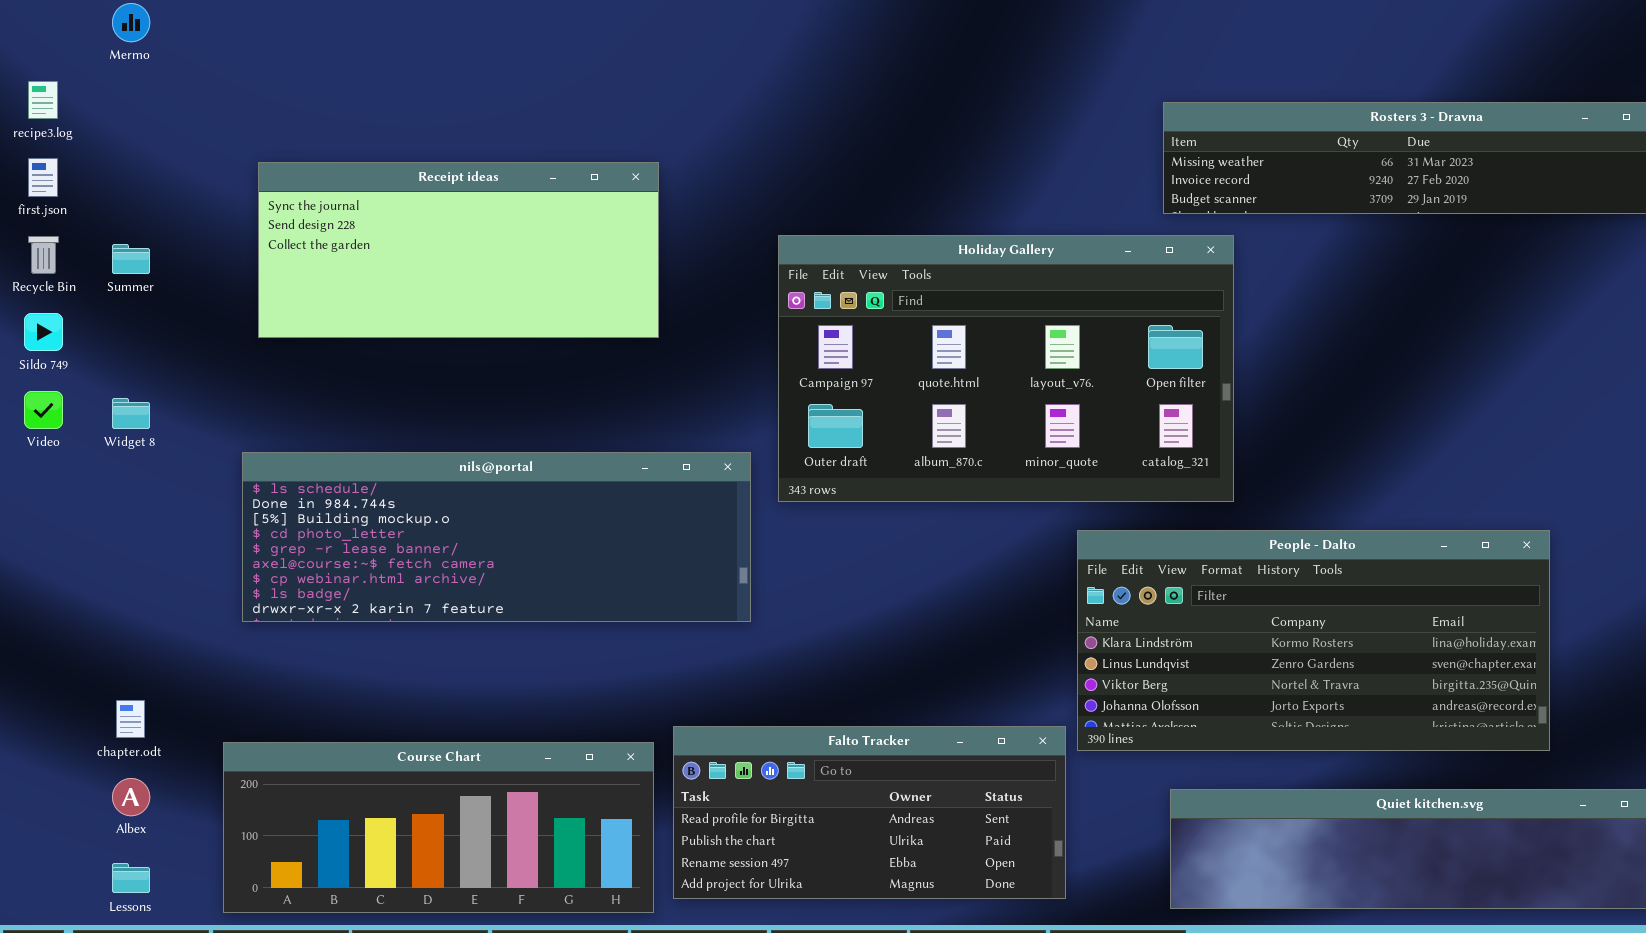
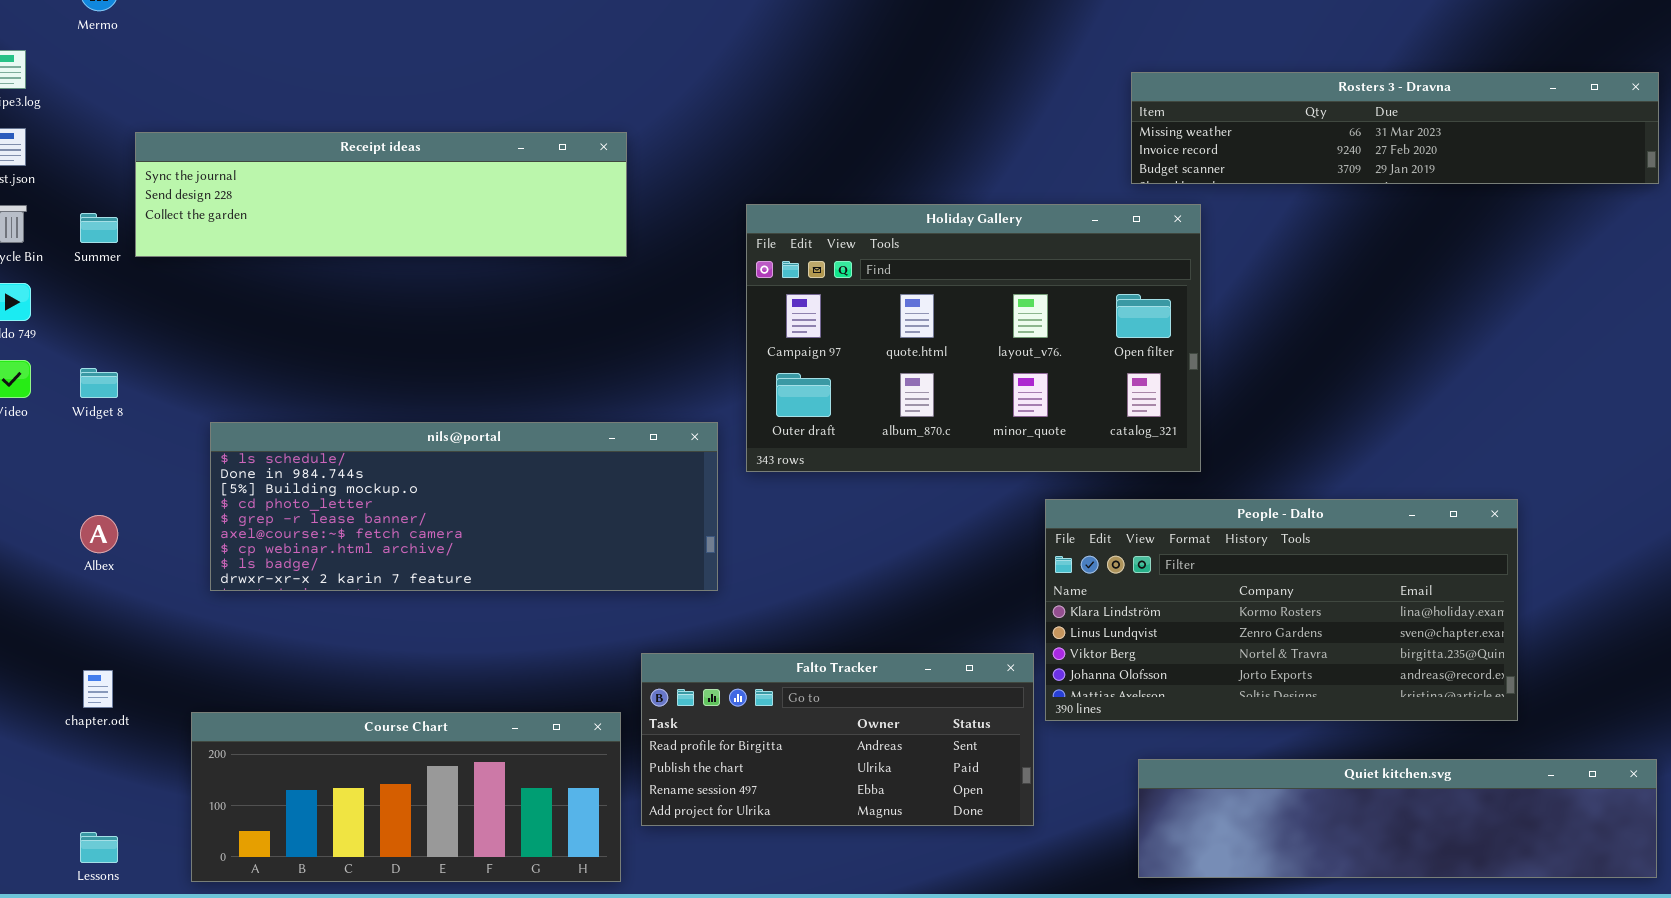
Receipt ideas: [258,162,659,338] -> [135,132,627,257], resized
Falto Tracker: [673,726,1066,899] -> [641,653,1034,826], moved
Albex: [112,778,150,816] -> [80,515,118,553], moved

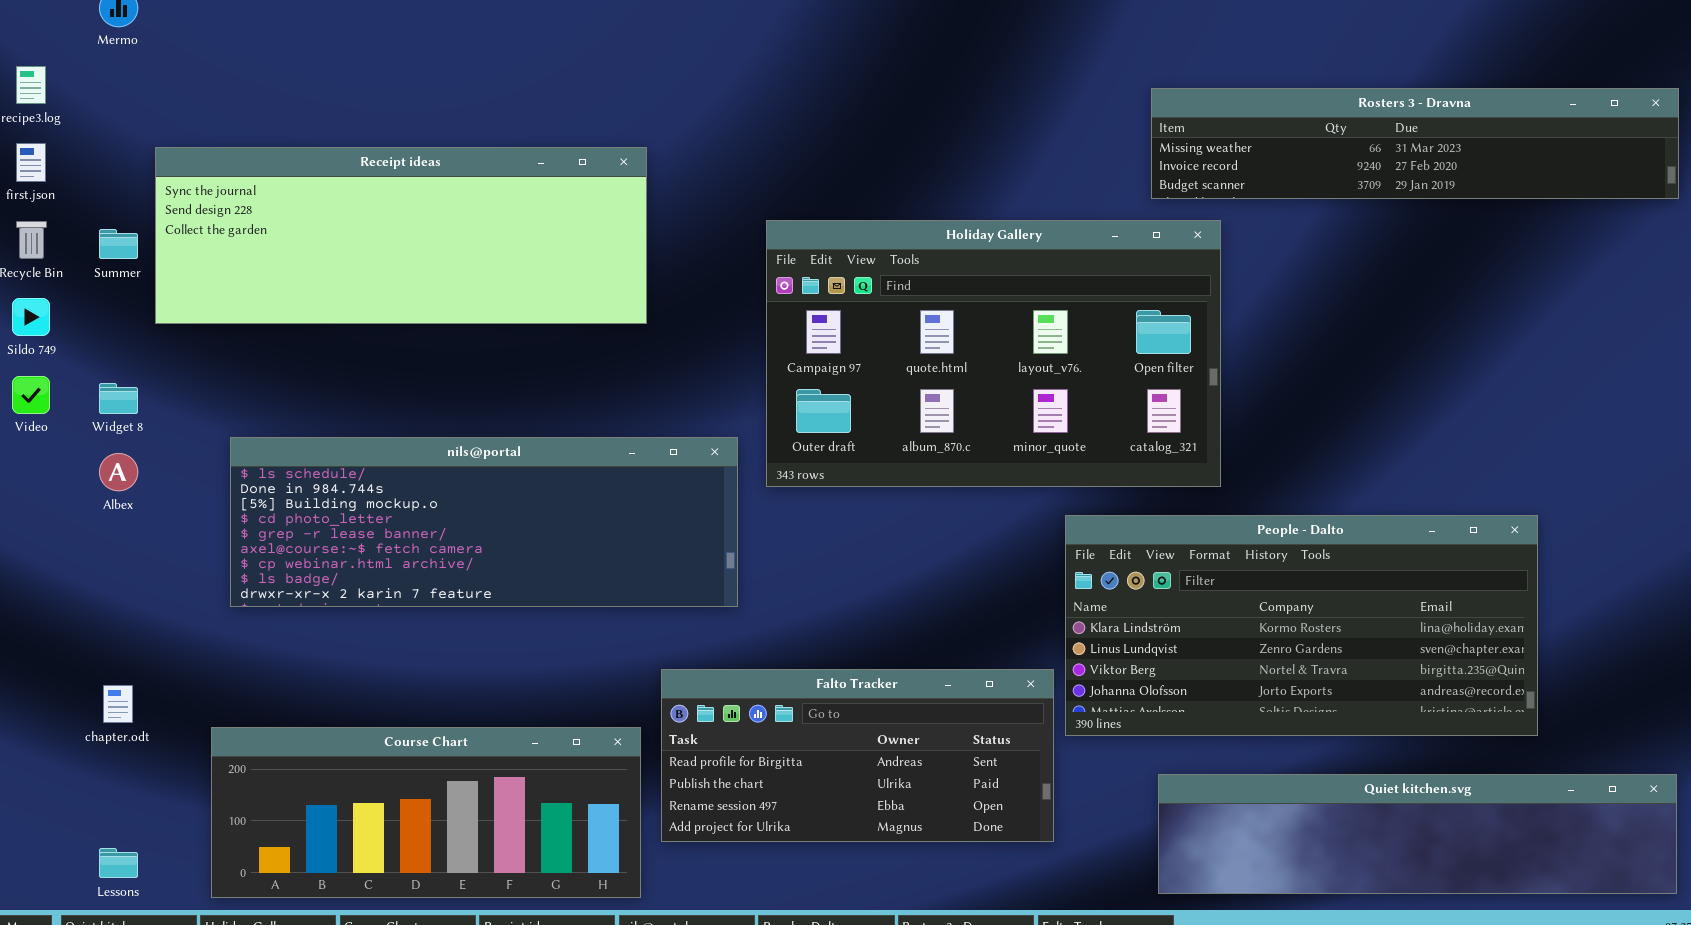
Receipt ideas: [135,132,627,257] -> [155,147,647,324], resized
Albex: [80,515,118,553] -> [99,453,138,491], moved

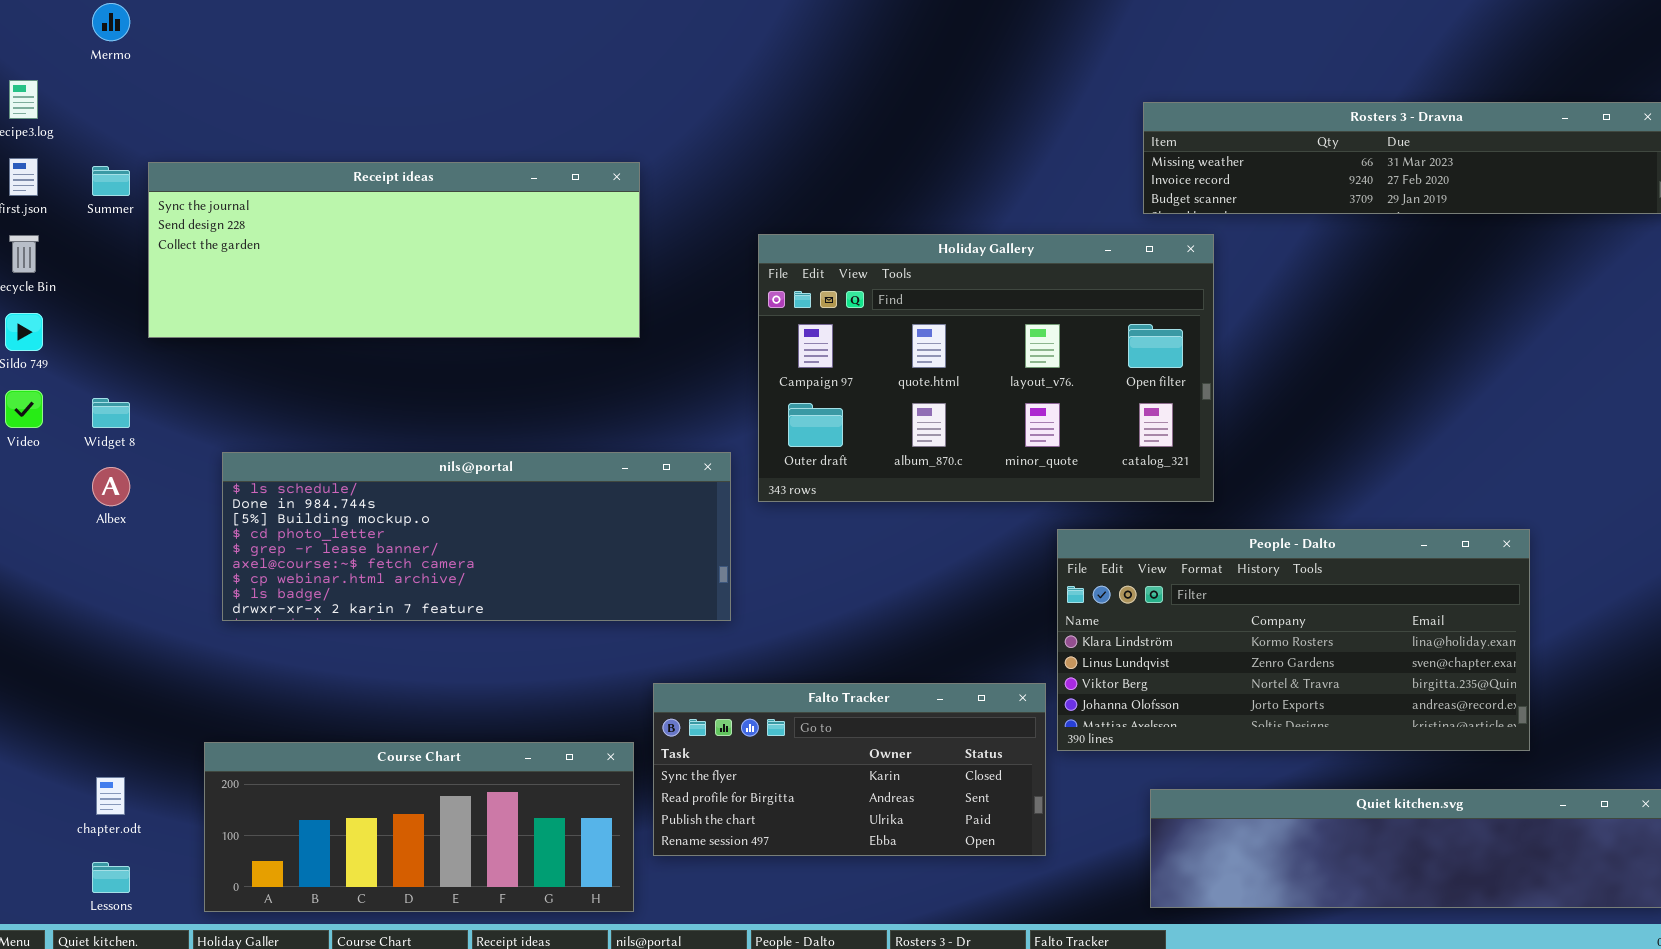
Summer: [99,229,138,259] -> [92,166,130,196], moved
Falto Tracker: [661,669,1054,842] -> [653,683,1046,856], scrolled up 1 row
chapter.odt: [103,685,133,723] -> [96,777,125,815], moved

